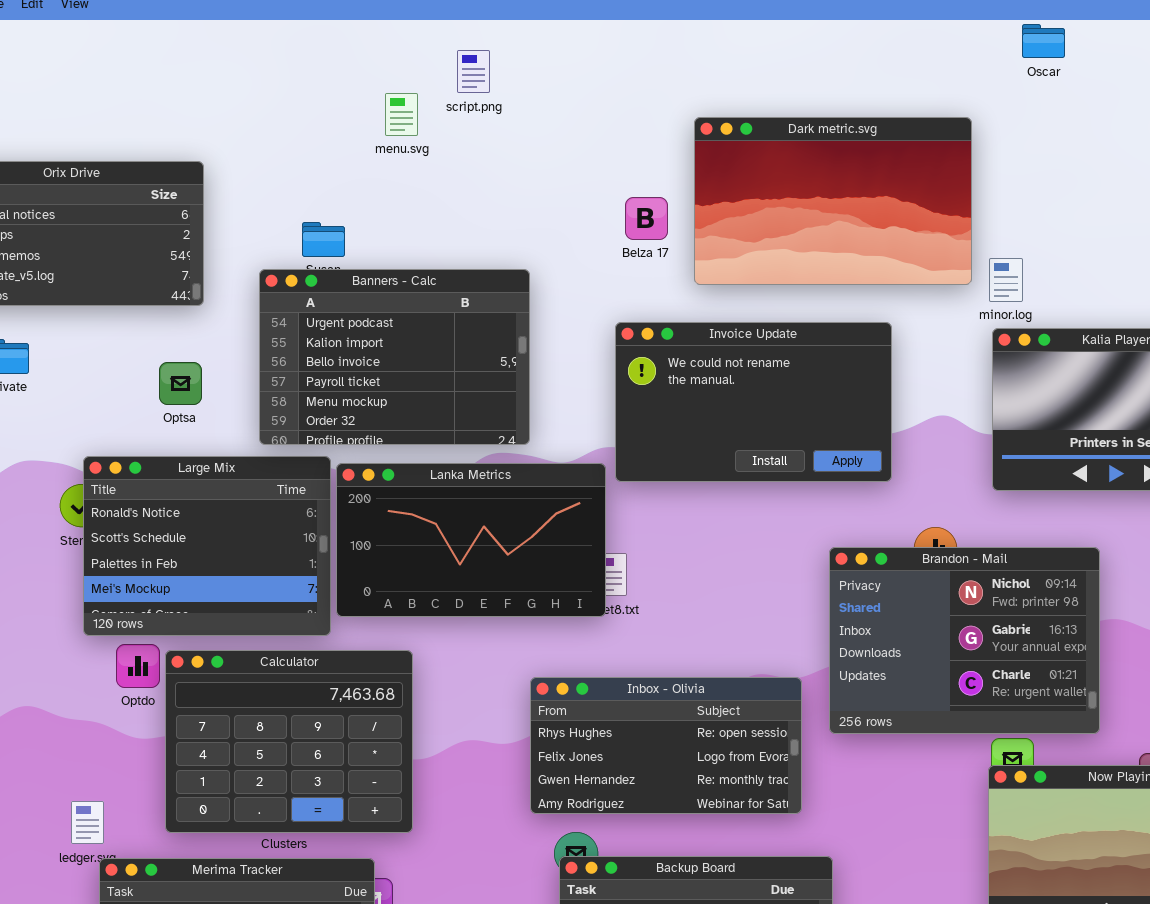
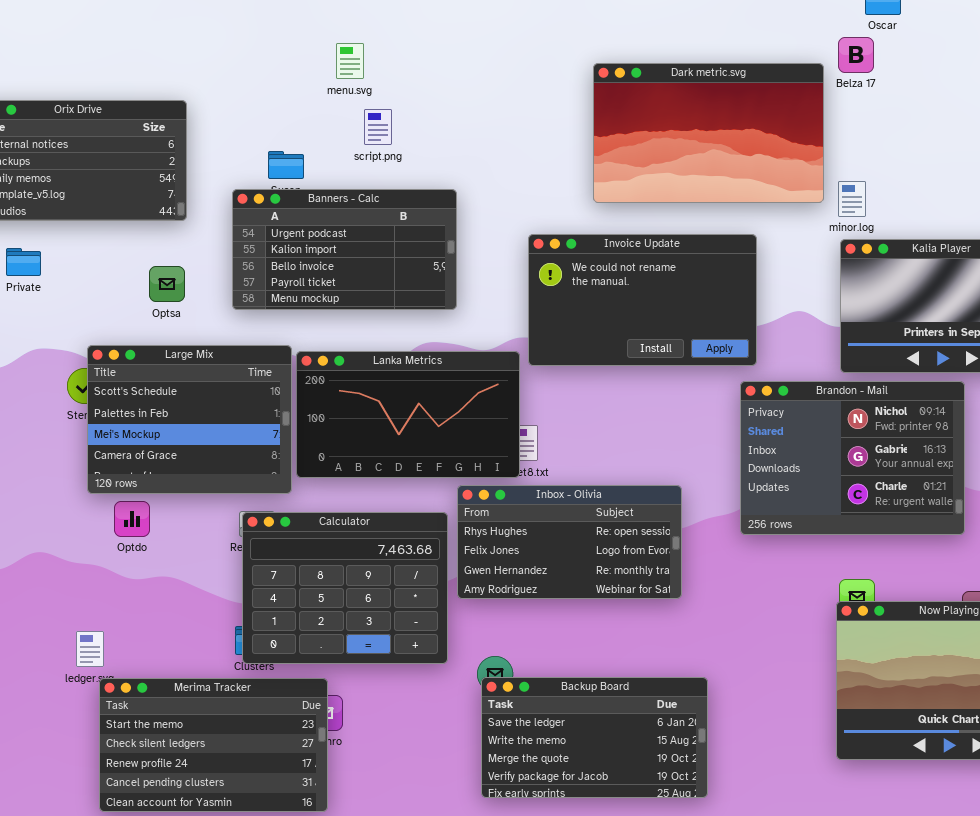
script.png: [457,50,490,93] -> [364,109,392,145], moved
Belza 17: [625,197,668,240] -> [838,37,874,73], moved
Banners - Calc: [259,269,530,445] -> [232,189,457,310], resized
Large Mix: [83,456,331,636] -> [87,345,292,494], scrolled down 1 row
Brandon - Mail: [829,547,1100,734] -> [740,381,965,535], moved
Calculator: [165,650,413,833] -> [242,512,448,664], moved
Inbox - Olivia: [530,677,802,814] -> [457,485,682,599], moved

